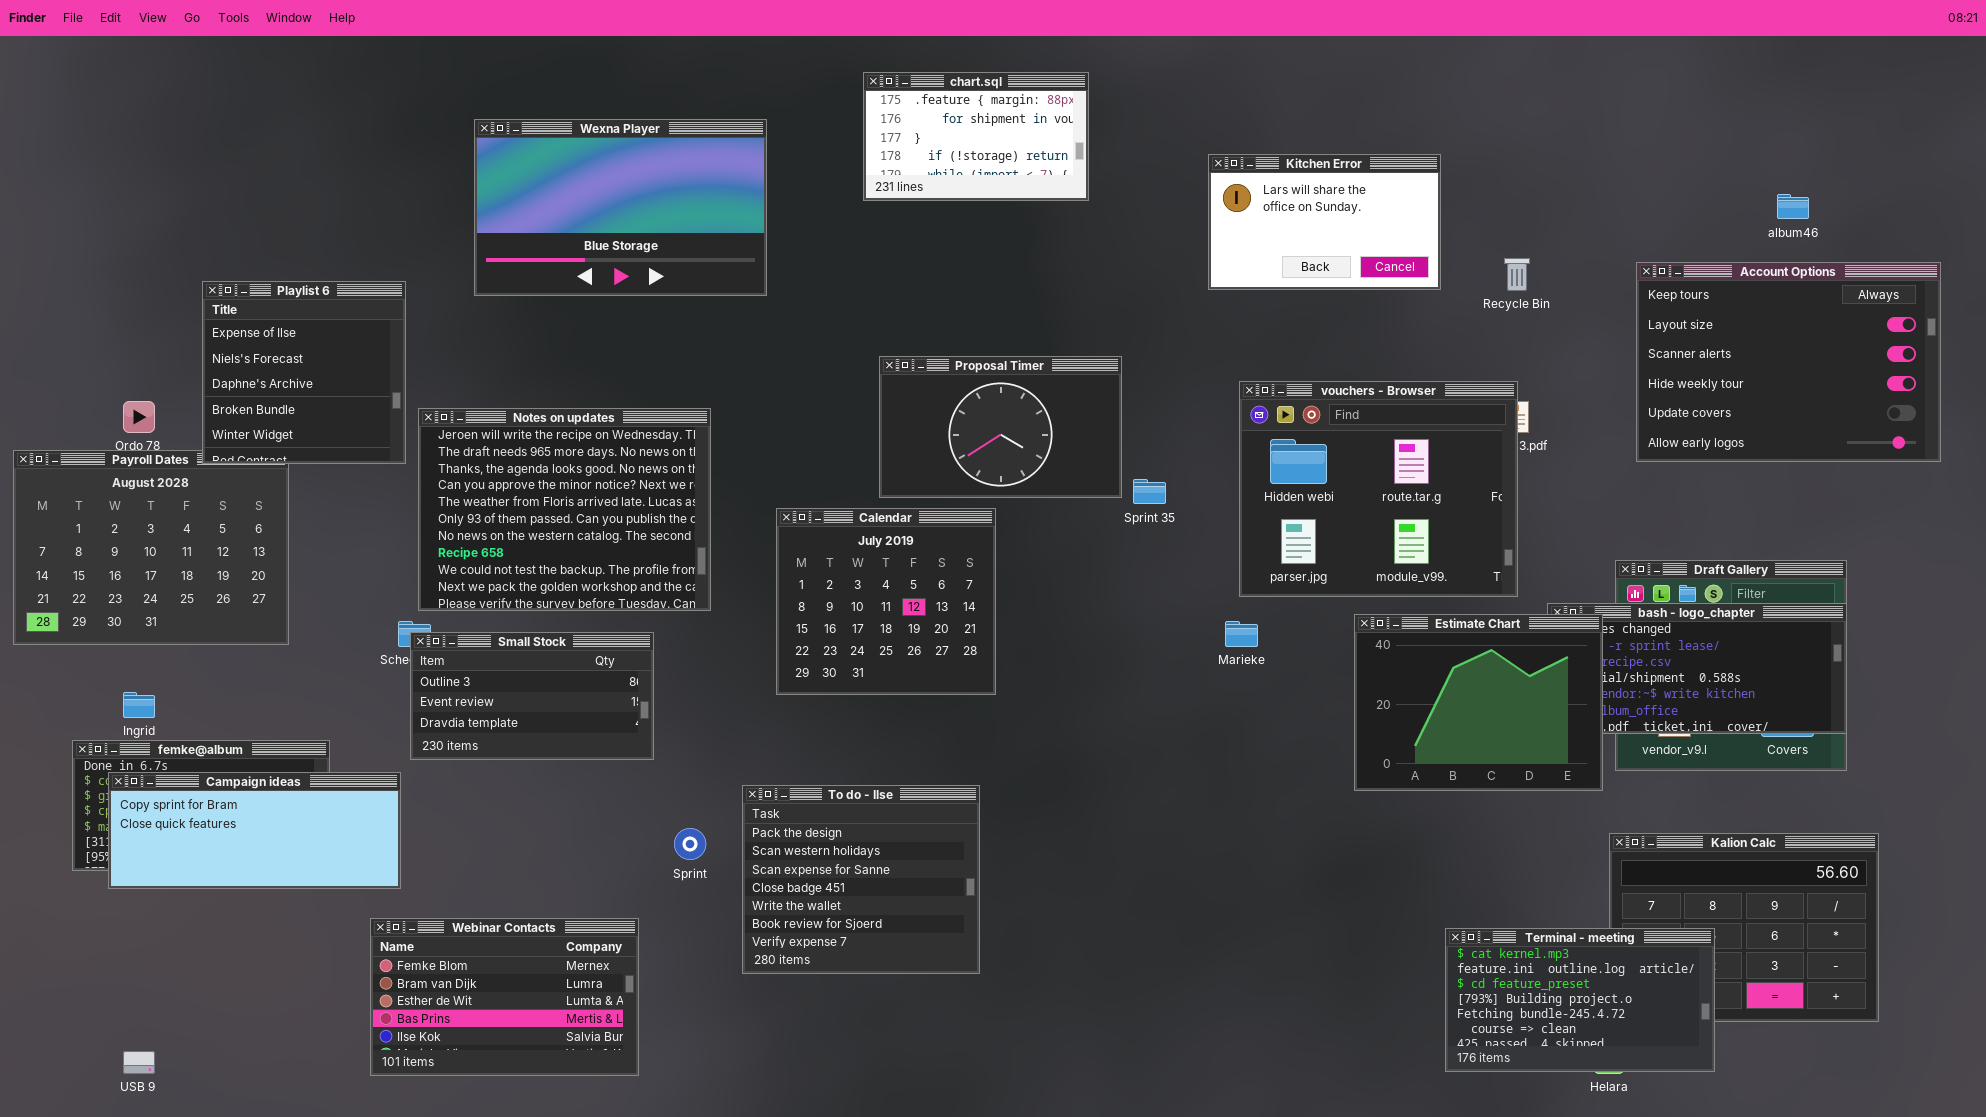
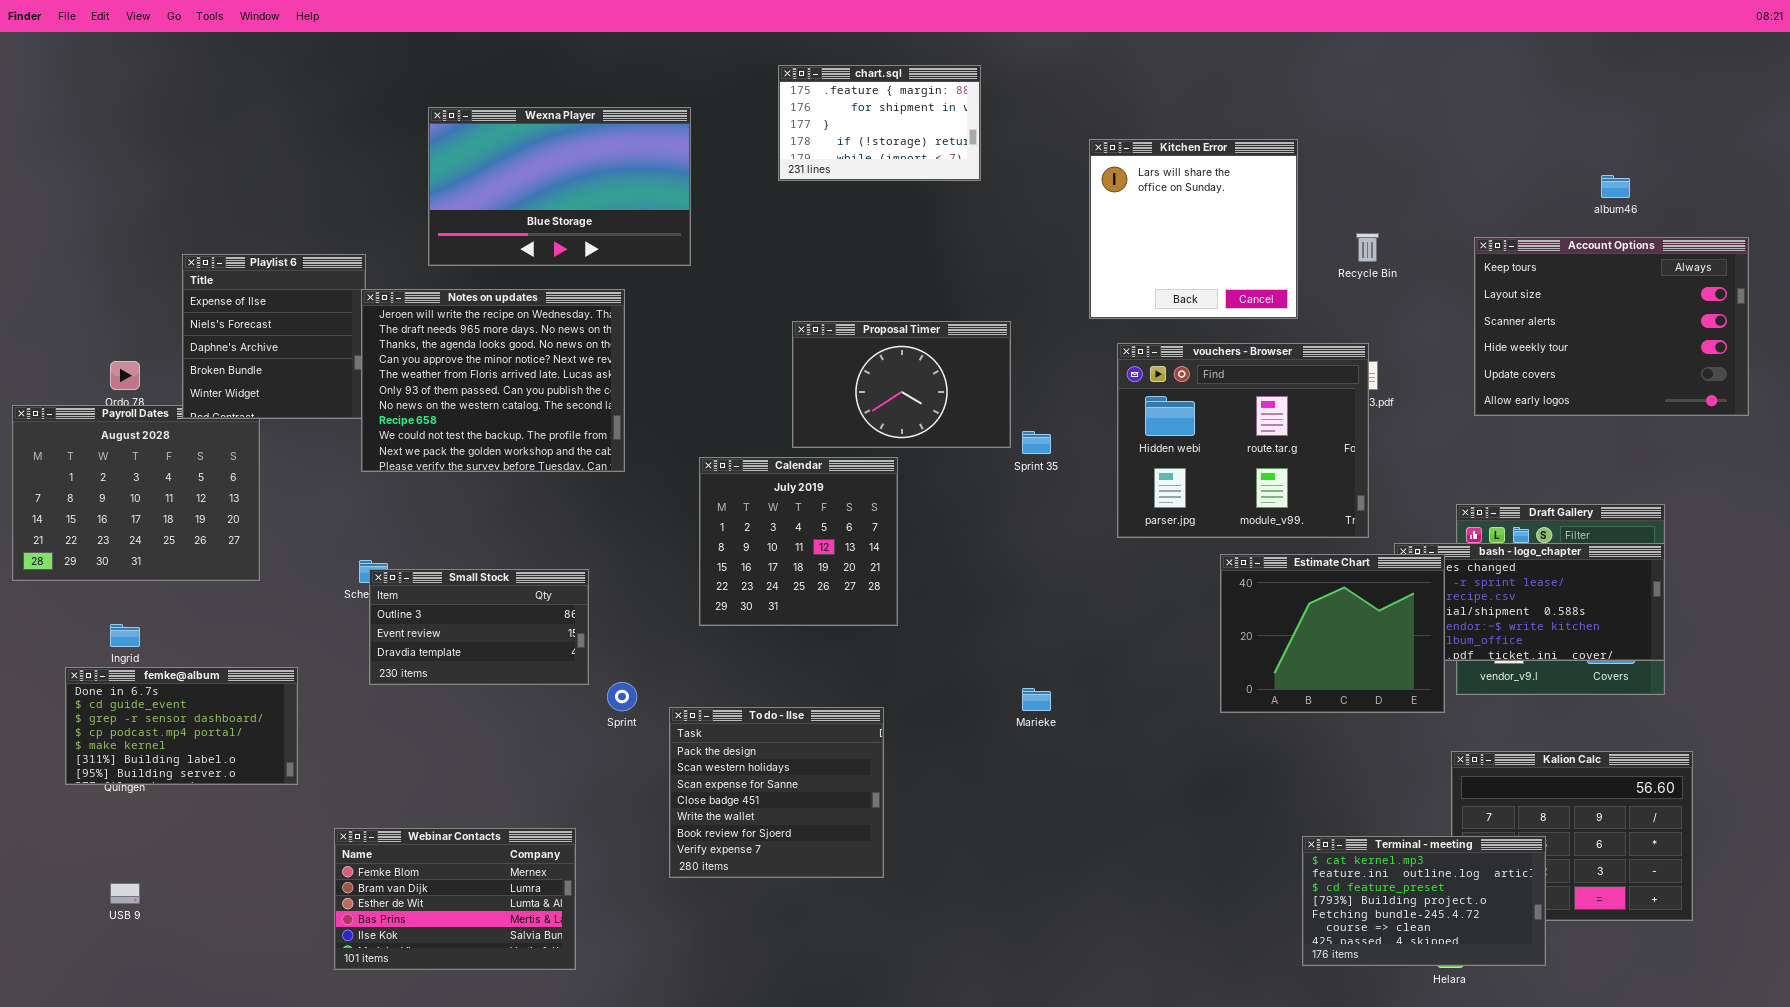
Kitchen Error: [1208,154,1441,290] -> [1089,139,1298,319], resized
Notes on updates: [418,408,711,611] -> [361,289,625,472], moved
Marieke: [1225,621,1258,647] -> [1022,688,1051,711], moved
Campaign ideas: [108,772,401,889] -> none, closed
Sprint: [674,828,706,860] -> [607,682,637,711], moved
USB 9: [123,1051,155,1074] -> [110,883,140,904], moved

